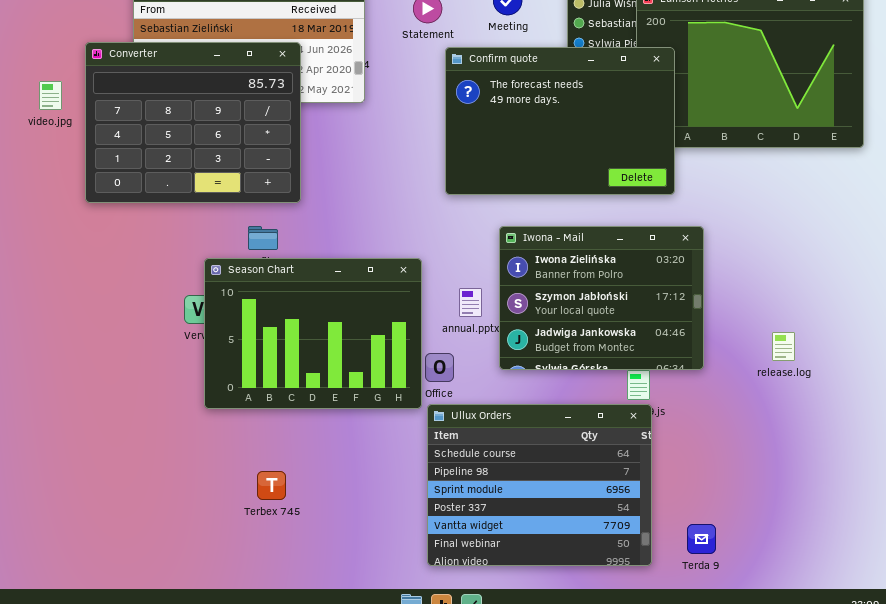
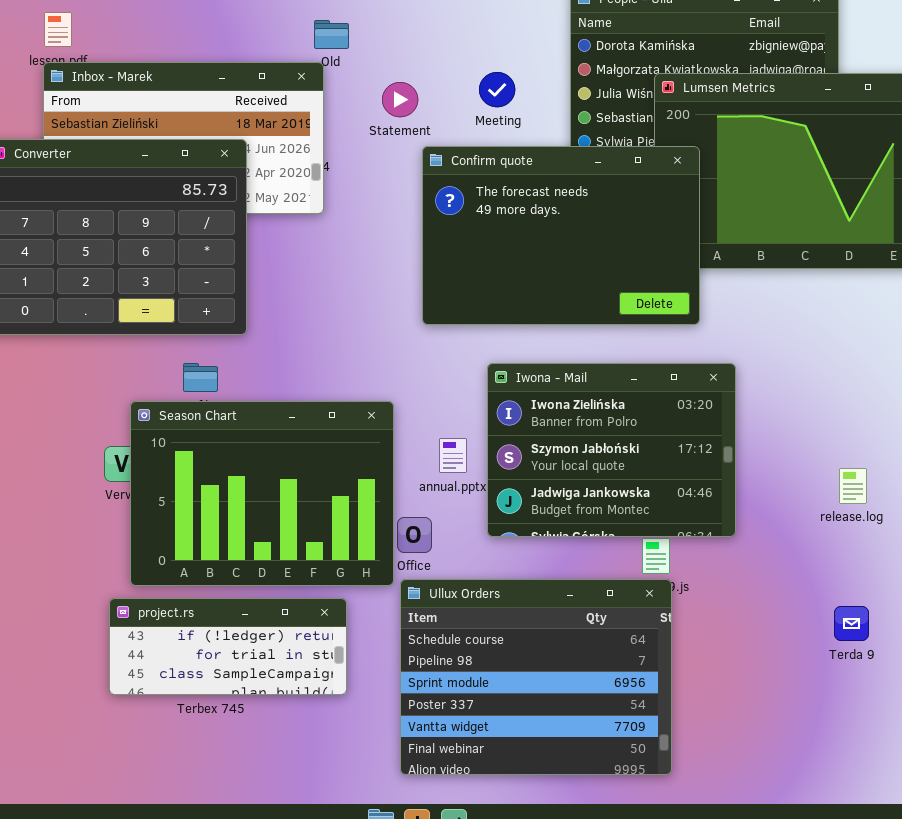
release.log: [772,332,795,361] -> [839,468,867,504], moved
project.rs: none -> [109,598,347,695], opened
Terda 9: [687,524,716,554] -> [834,606,869,641], moved

